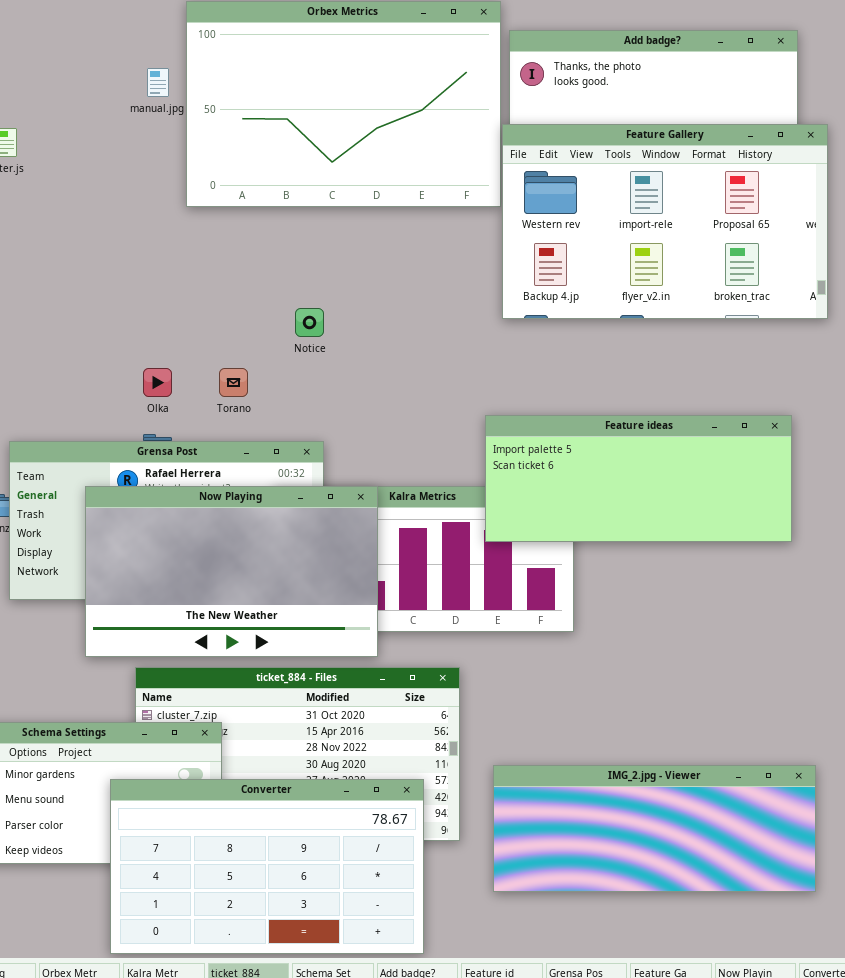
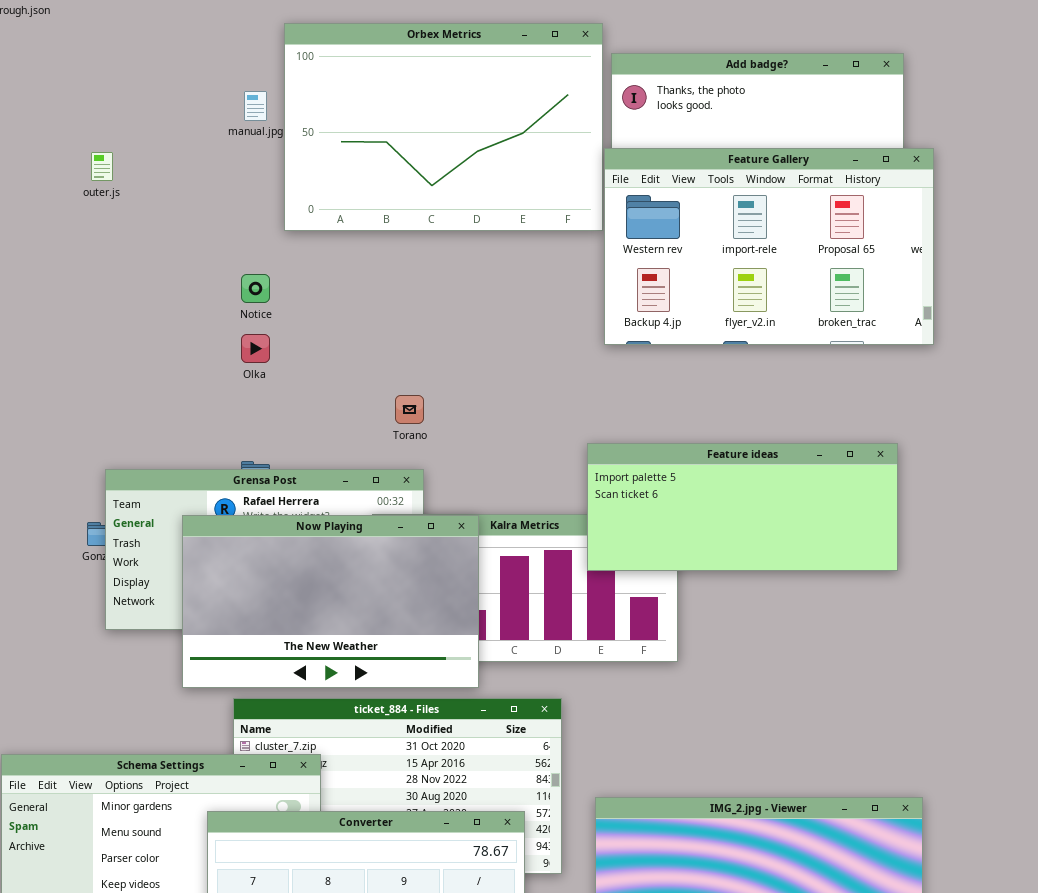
Notice: [295,308,324,337] -> [241,274,270,303], moved
Olka: [143,368,172,397] -> [241,334,270,363], moved
Torano: [219,368,248,397] -> [395,395,424,424], moved

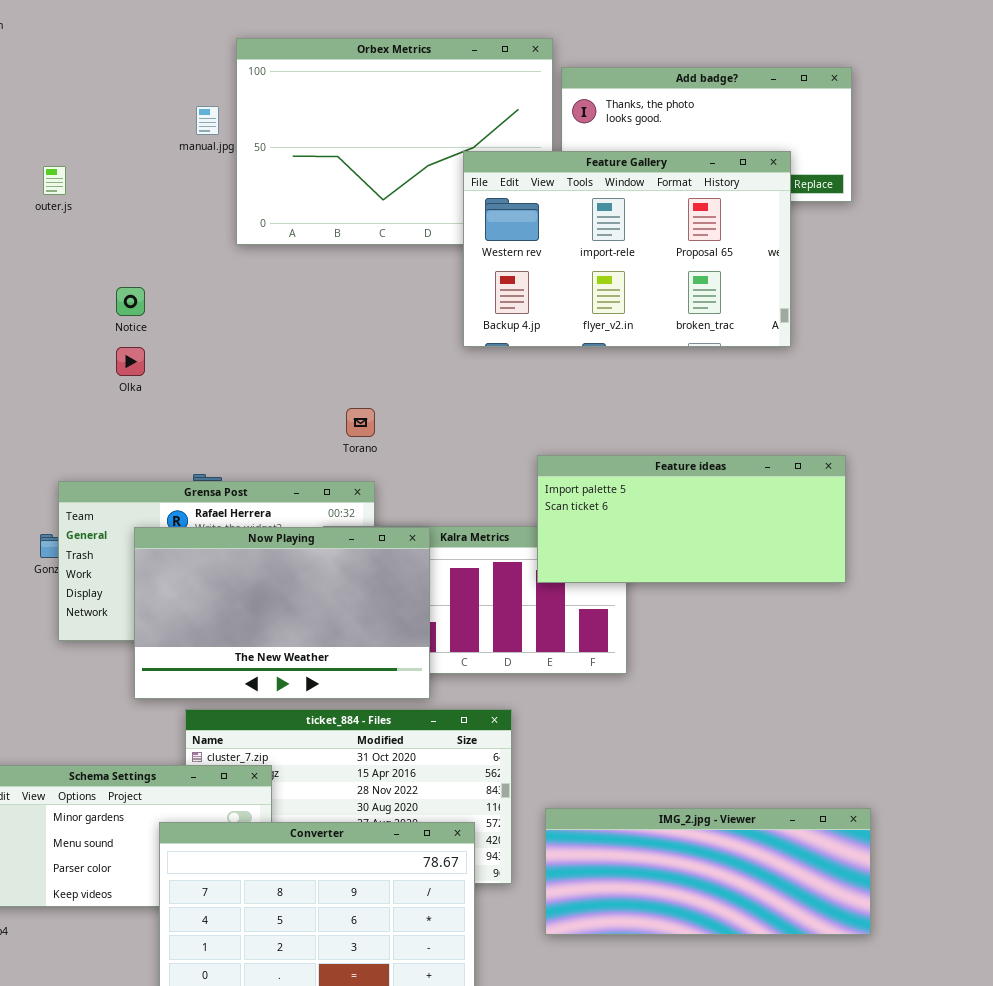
Feature Gallery: [604,148,934,345] -> [463,151,791,347], moved
Notice: [241,274,270,303] -> [116,287,145,316], moved
Olka: [241,334,270,363] -> [116,347,145,376], moved

